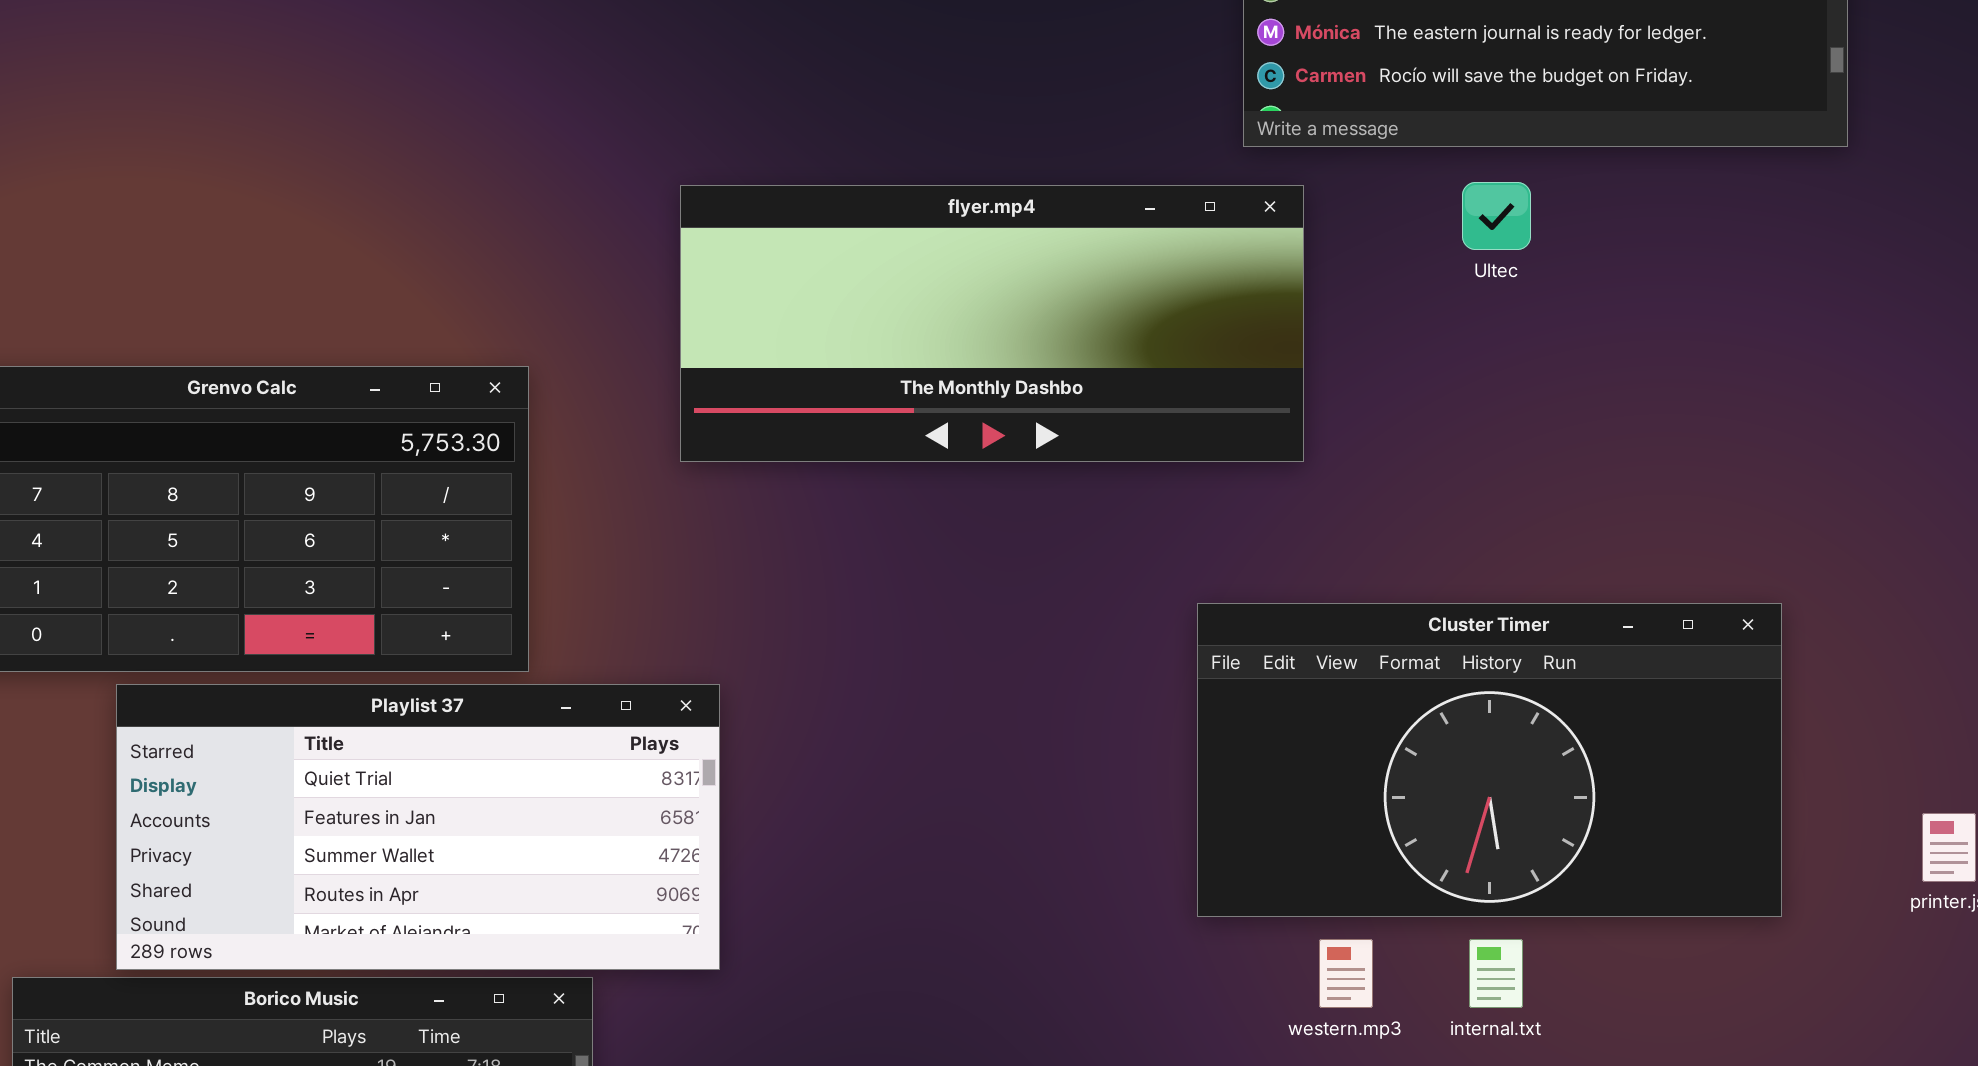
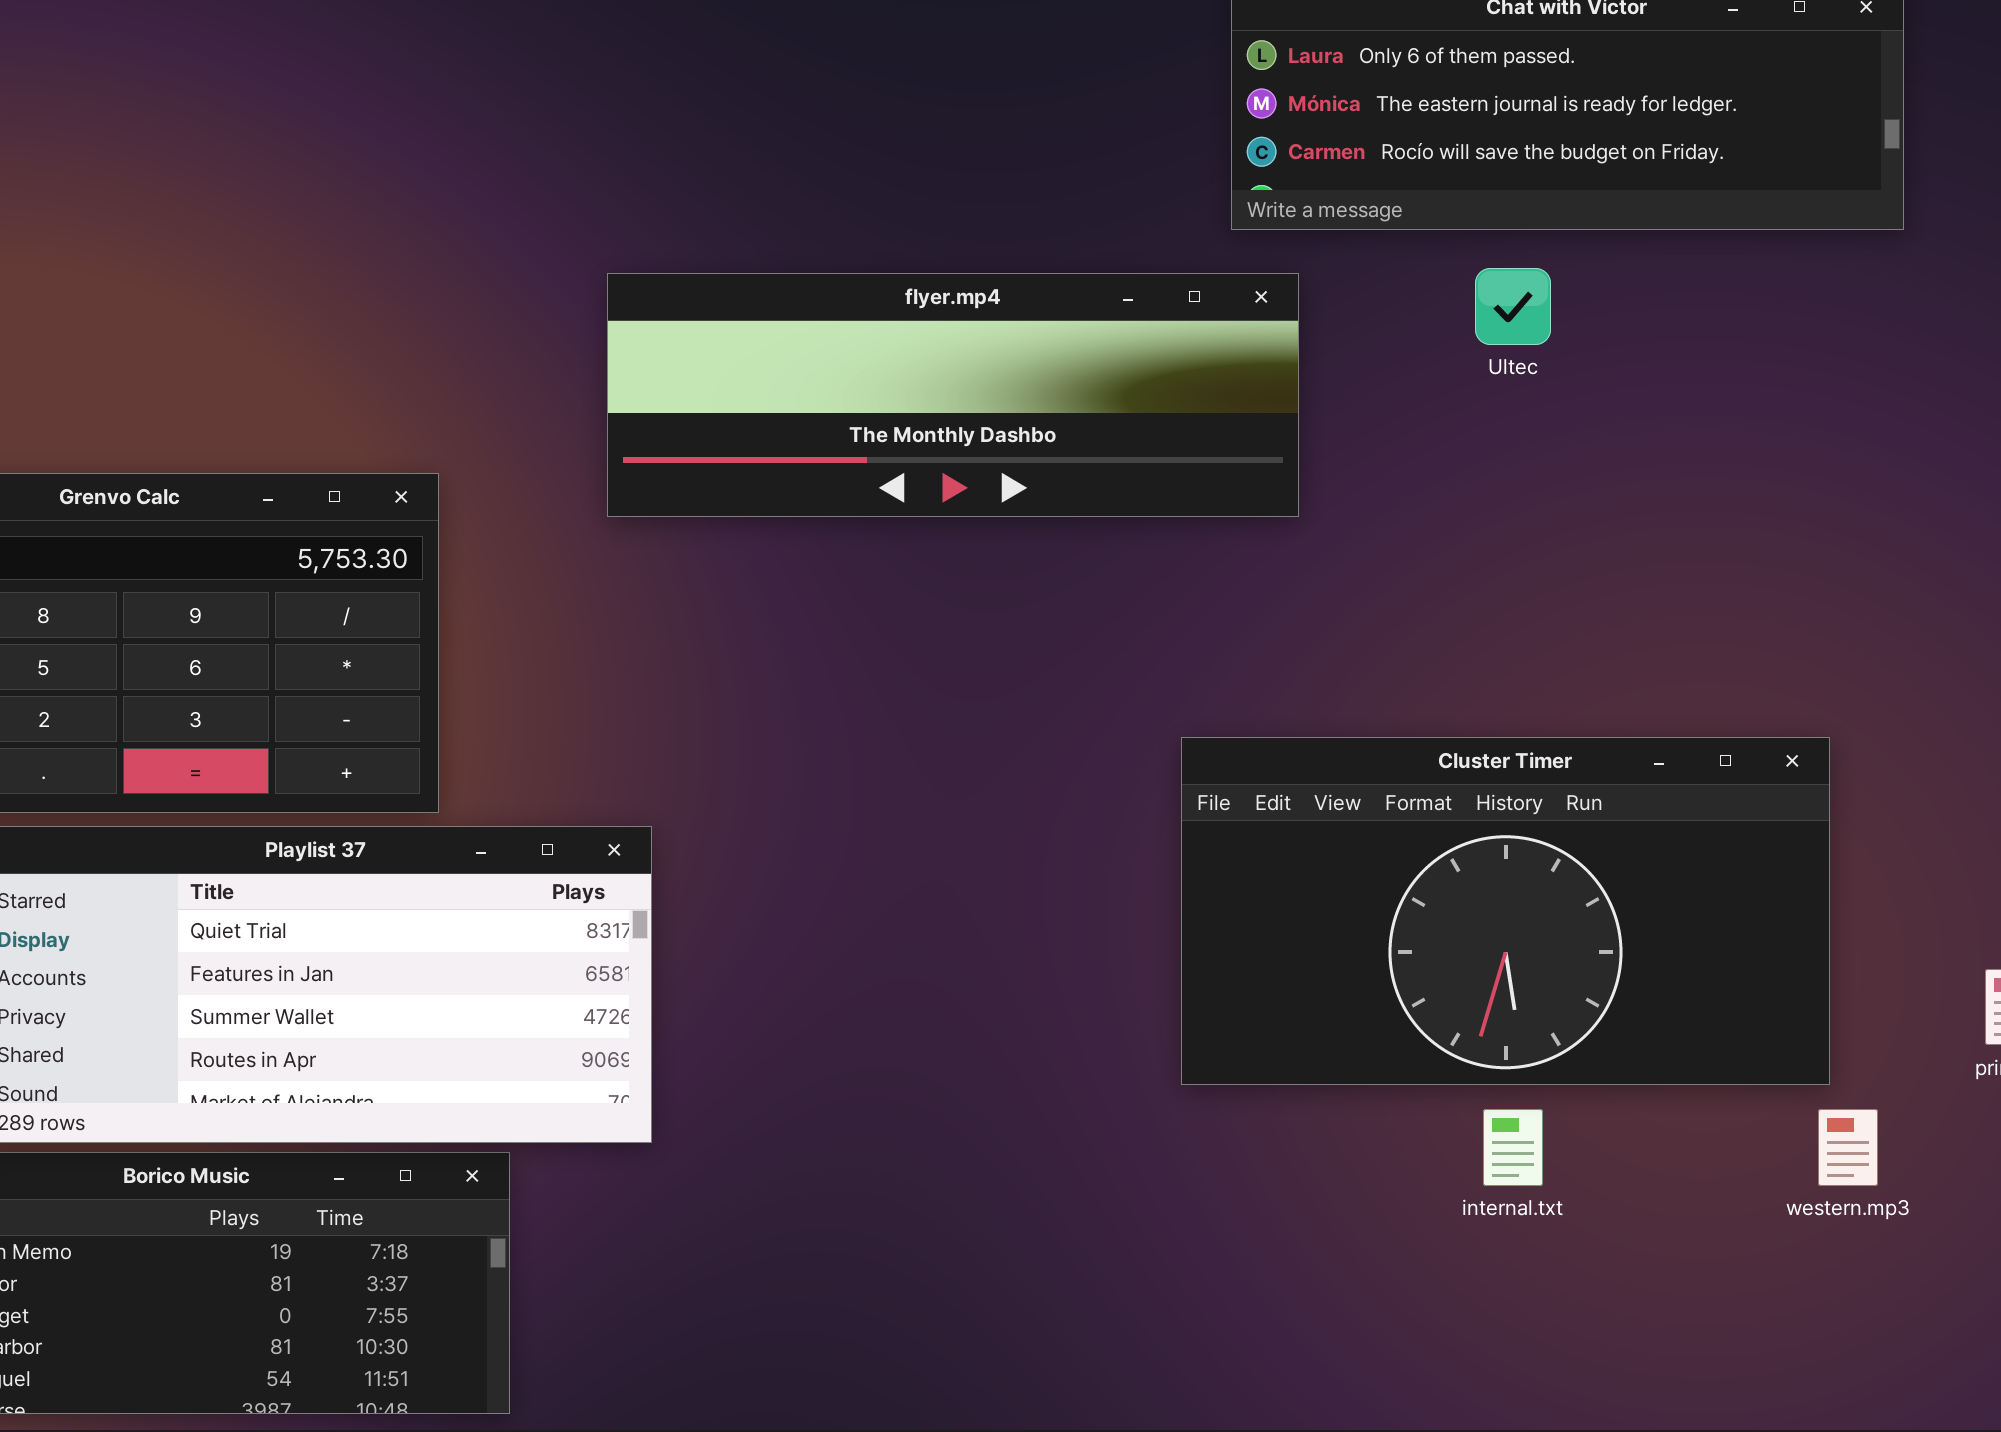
flyer.mp4: [680,185,1304,462] -> [607,273,1299,517], resized
western.mp3: [1319,939,1373,1008] -> [1818,1109,1878,1186], moved

